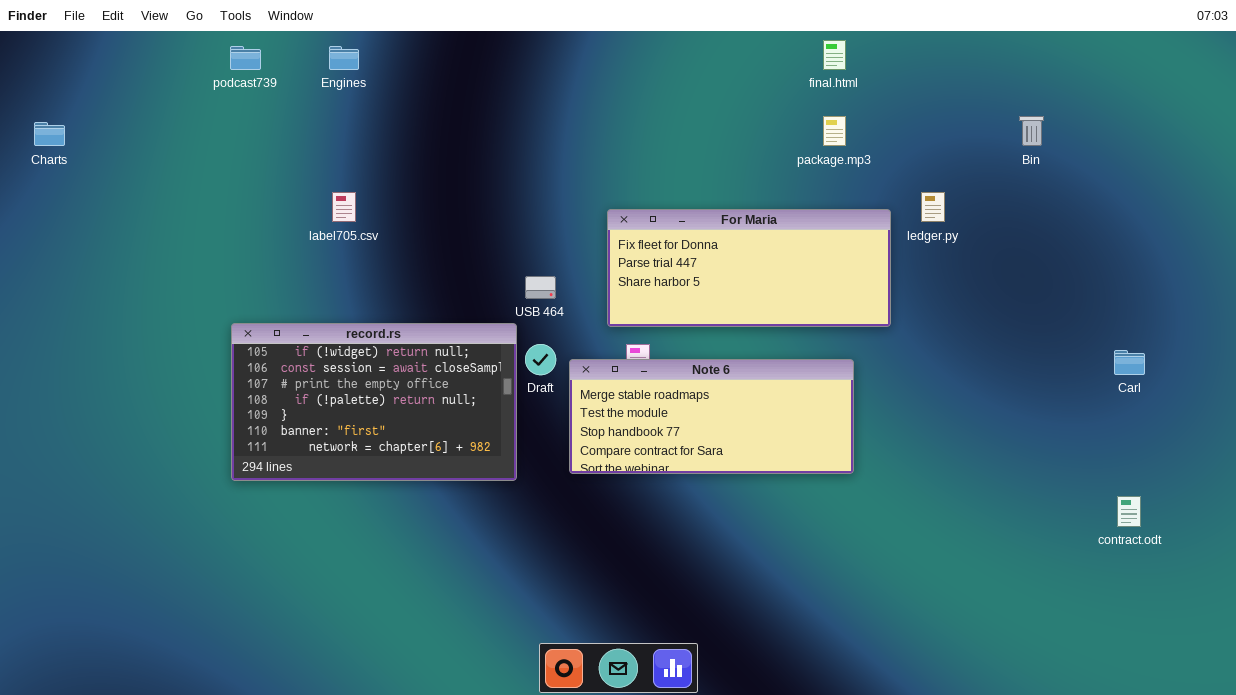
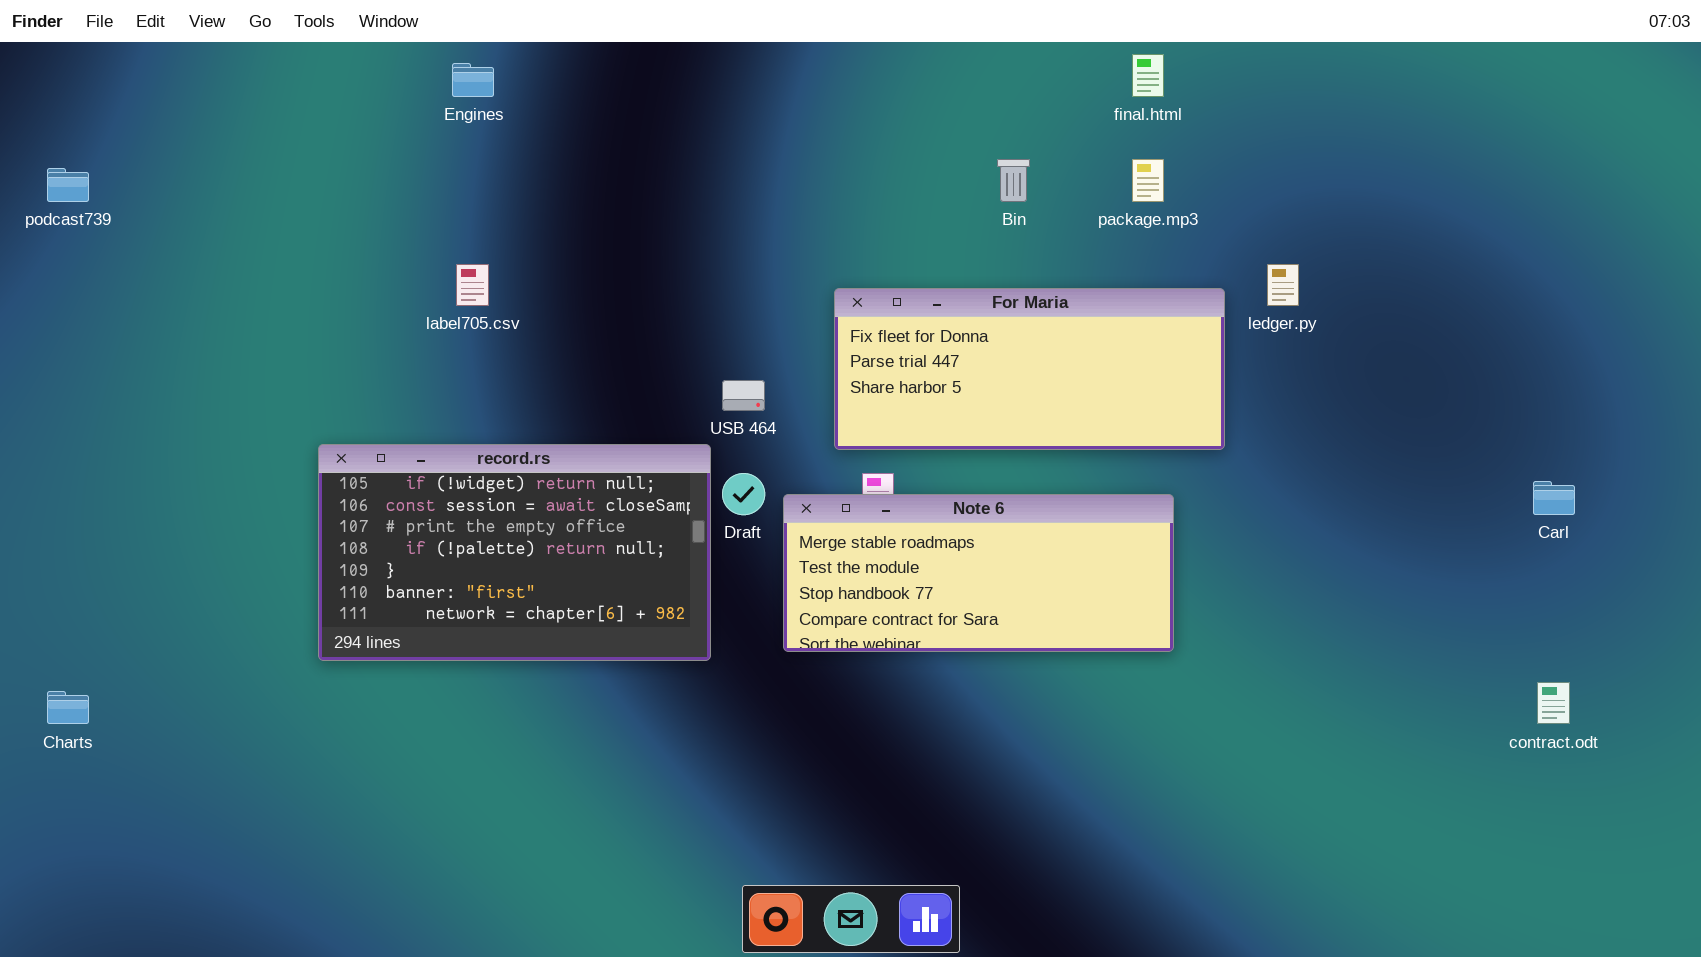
podcast739: [230,46,261,70] -> [47,168,89,202], moved
Bin: [1019,116,1044,146] -> [997,159,1030,202], moved
Charts: [34,122,65,146] -> [47,691,89,724], moved

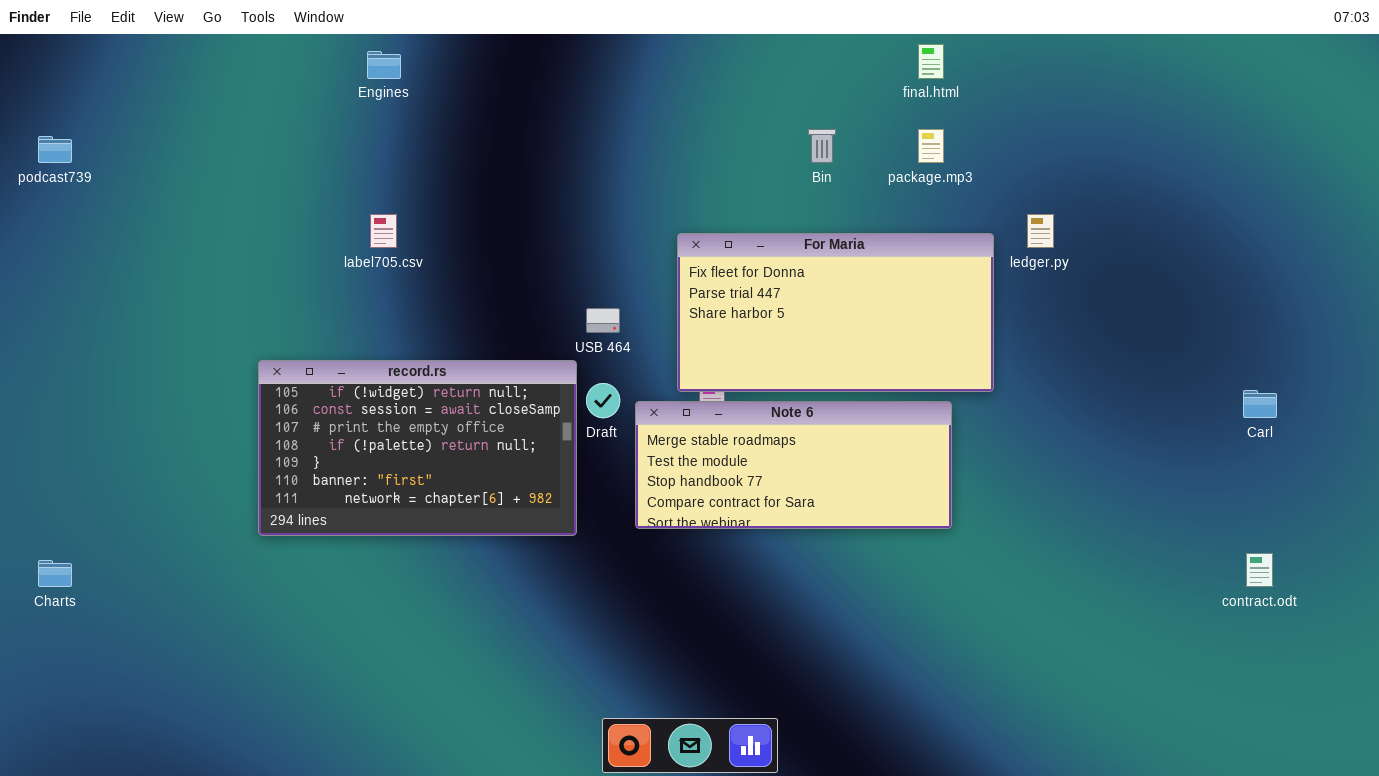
For Maria: [834,288,1225,450] -> [677,233,994,392], resized

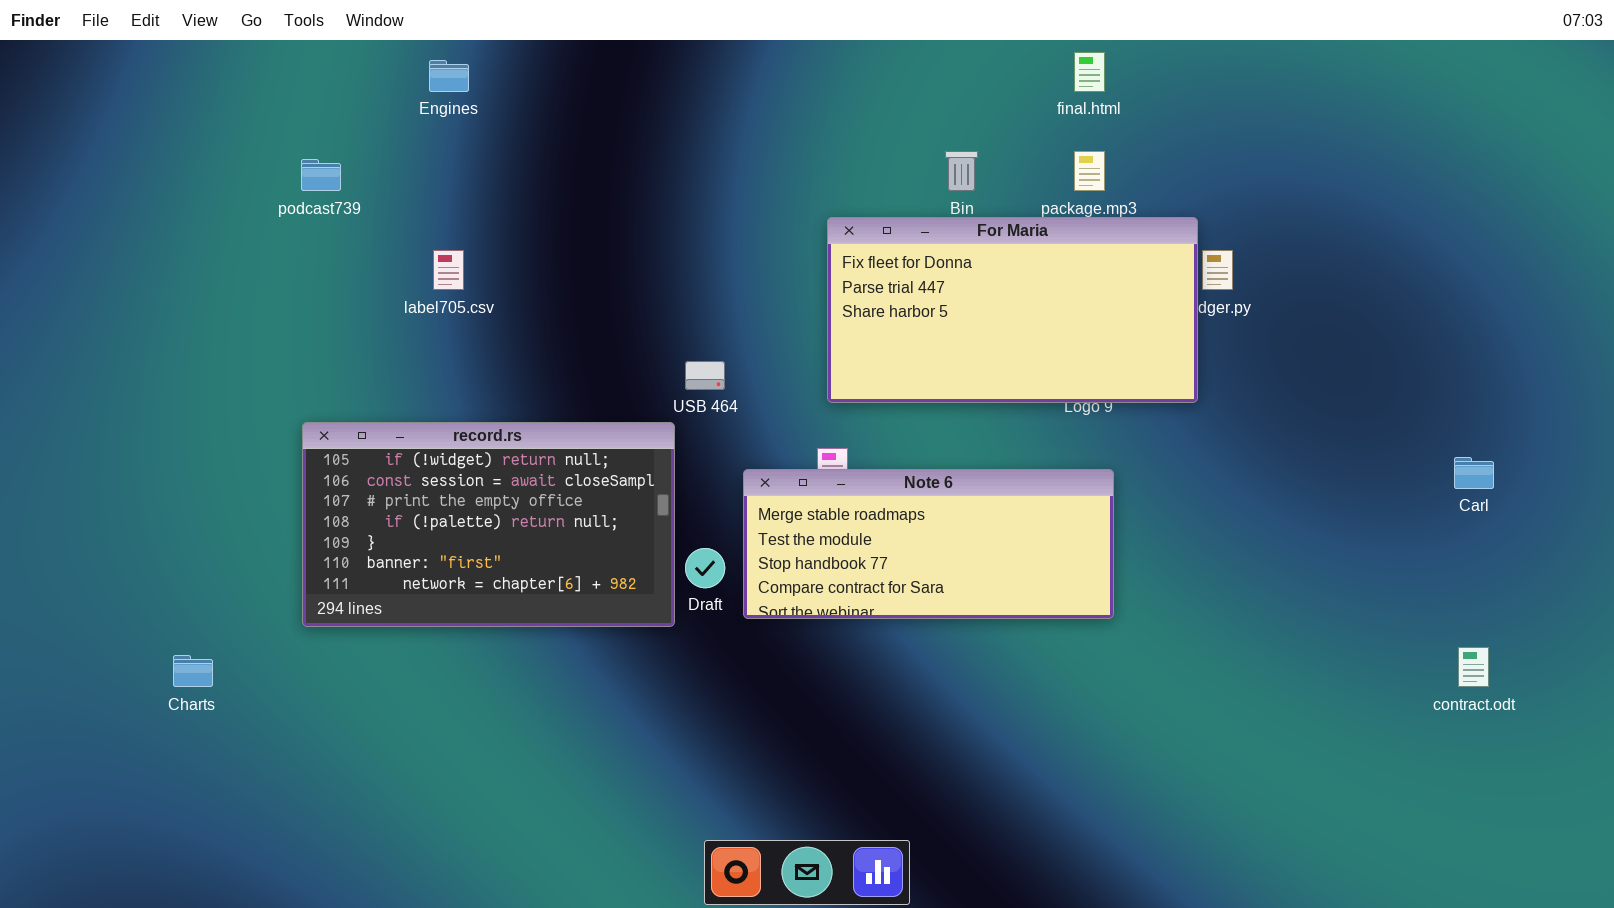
podcast739: [38,136,72,163] -> [301,159,341,191], moved
For Maria: [677,233,994,392] -> [827,217,1198,403], moved
Draft: [586,383,620,418] -> [685,548,725,588], moved
Charts: [38,560,72,587] -> [173,655,213,687], moved

